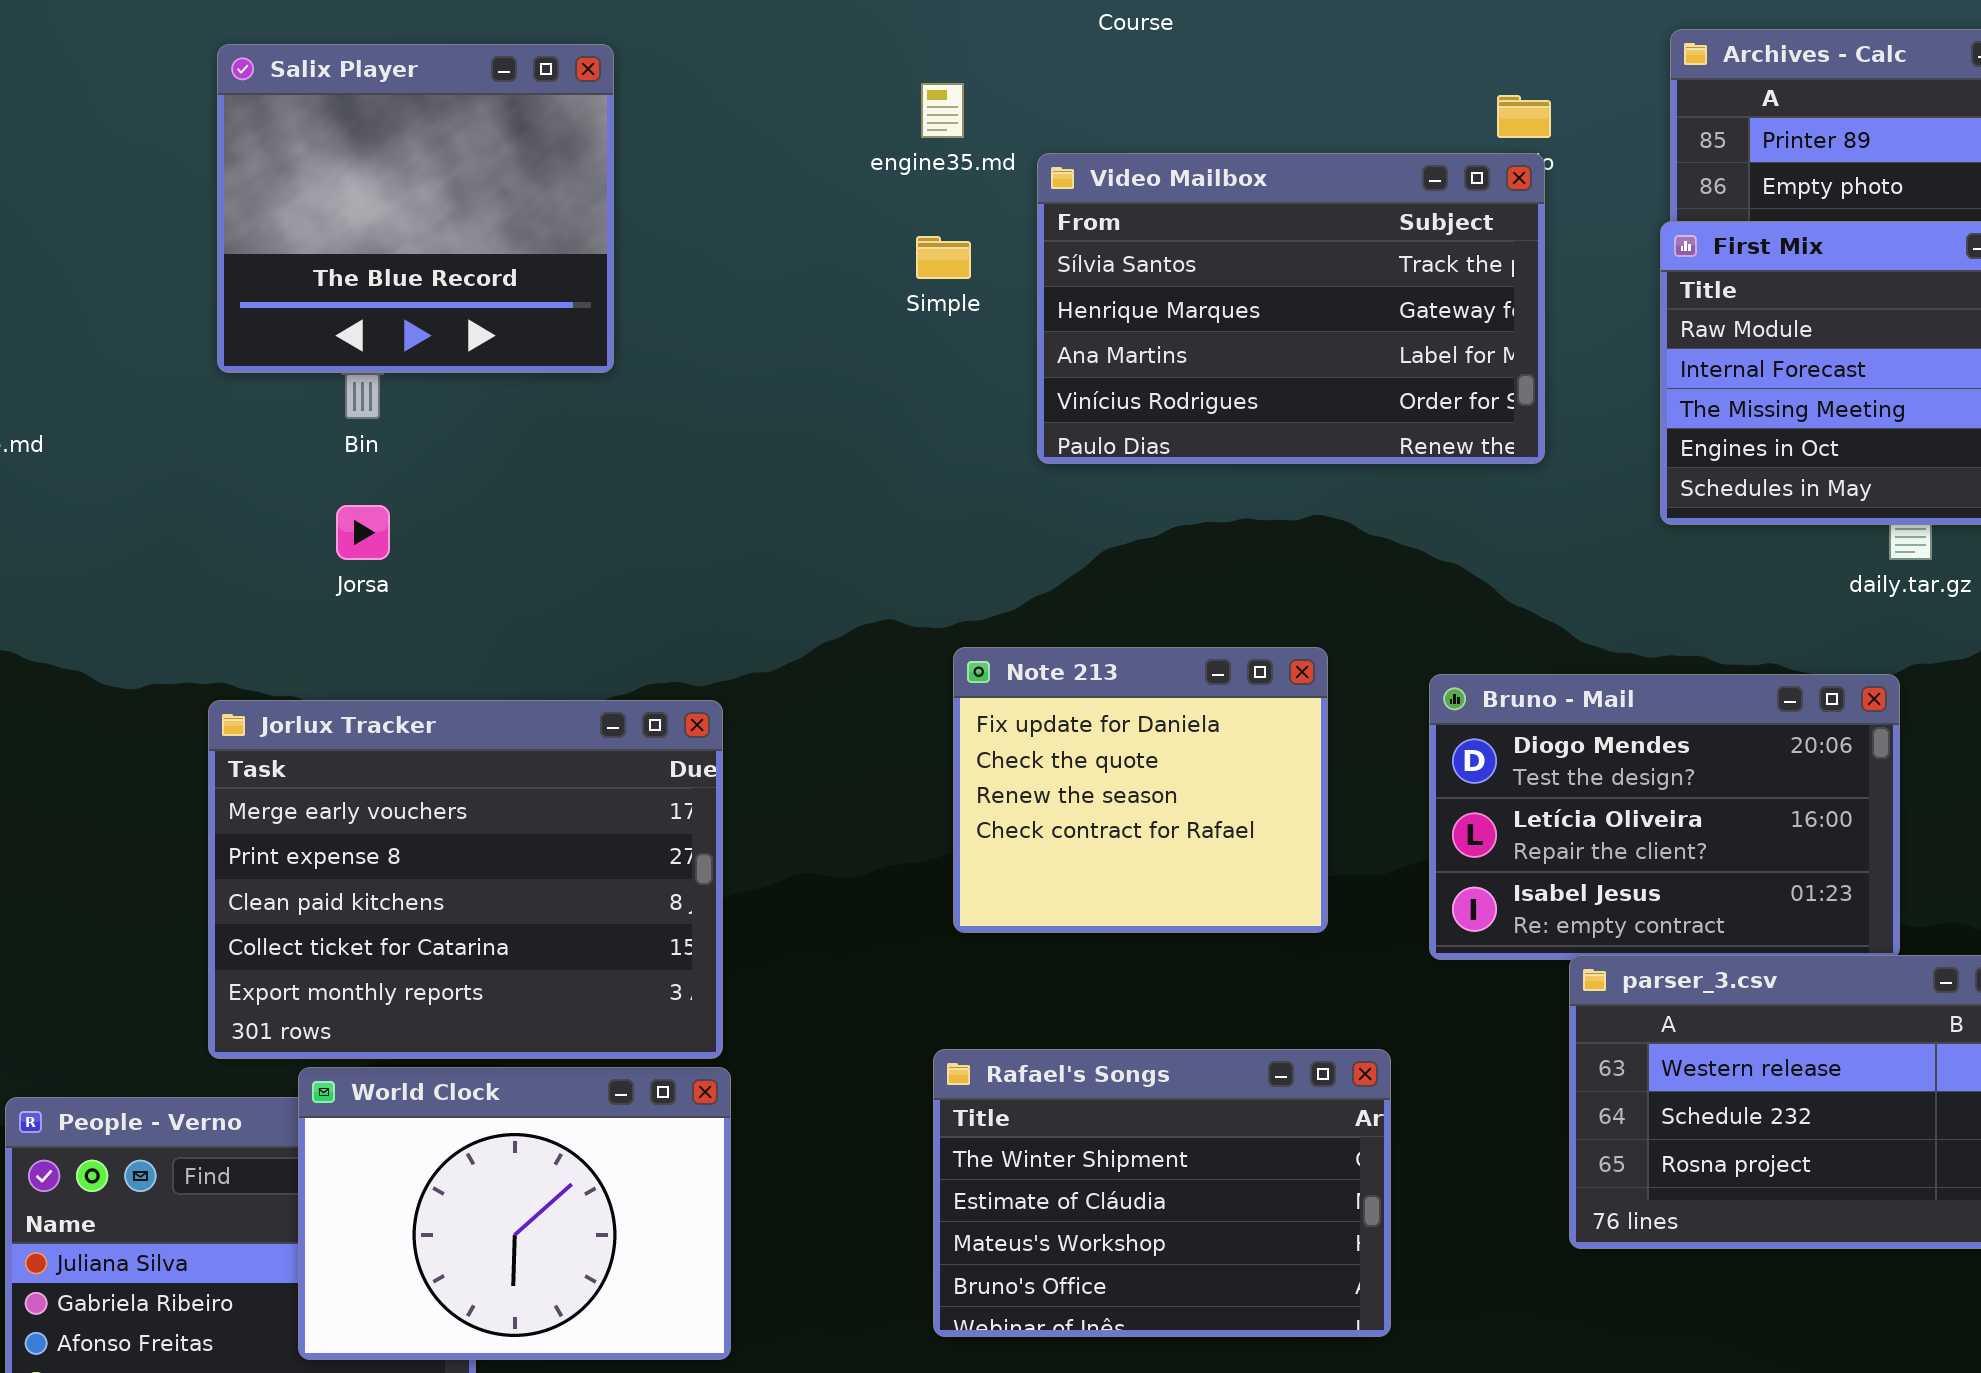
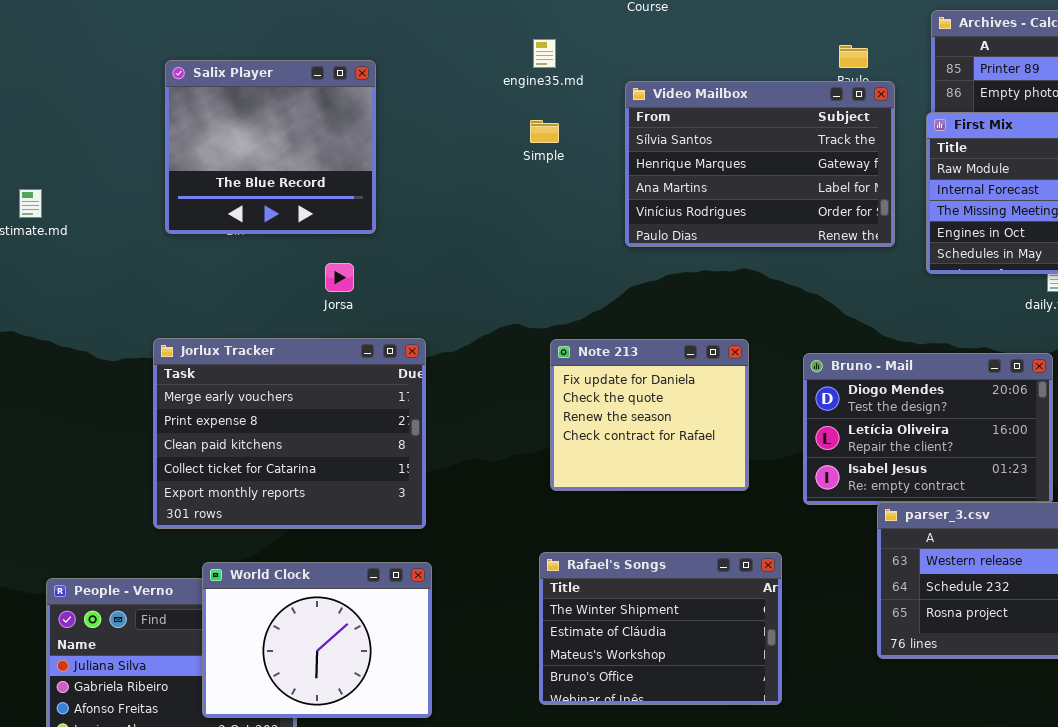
Salix Player: [217,44,614,373] -> [165,60,376,234], moved
Video Mailbox: [1037,153,1545,464] -> [625,81,895,247], moved
Jorsa: [336,505,390,560] -> [325,263,354,292], moved
Jorlux Tracker: [208,700,723,1059] -> [153,338,426,529], moved

